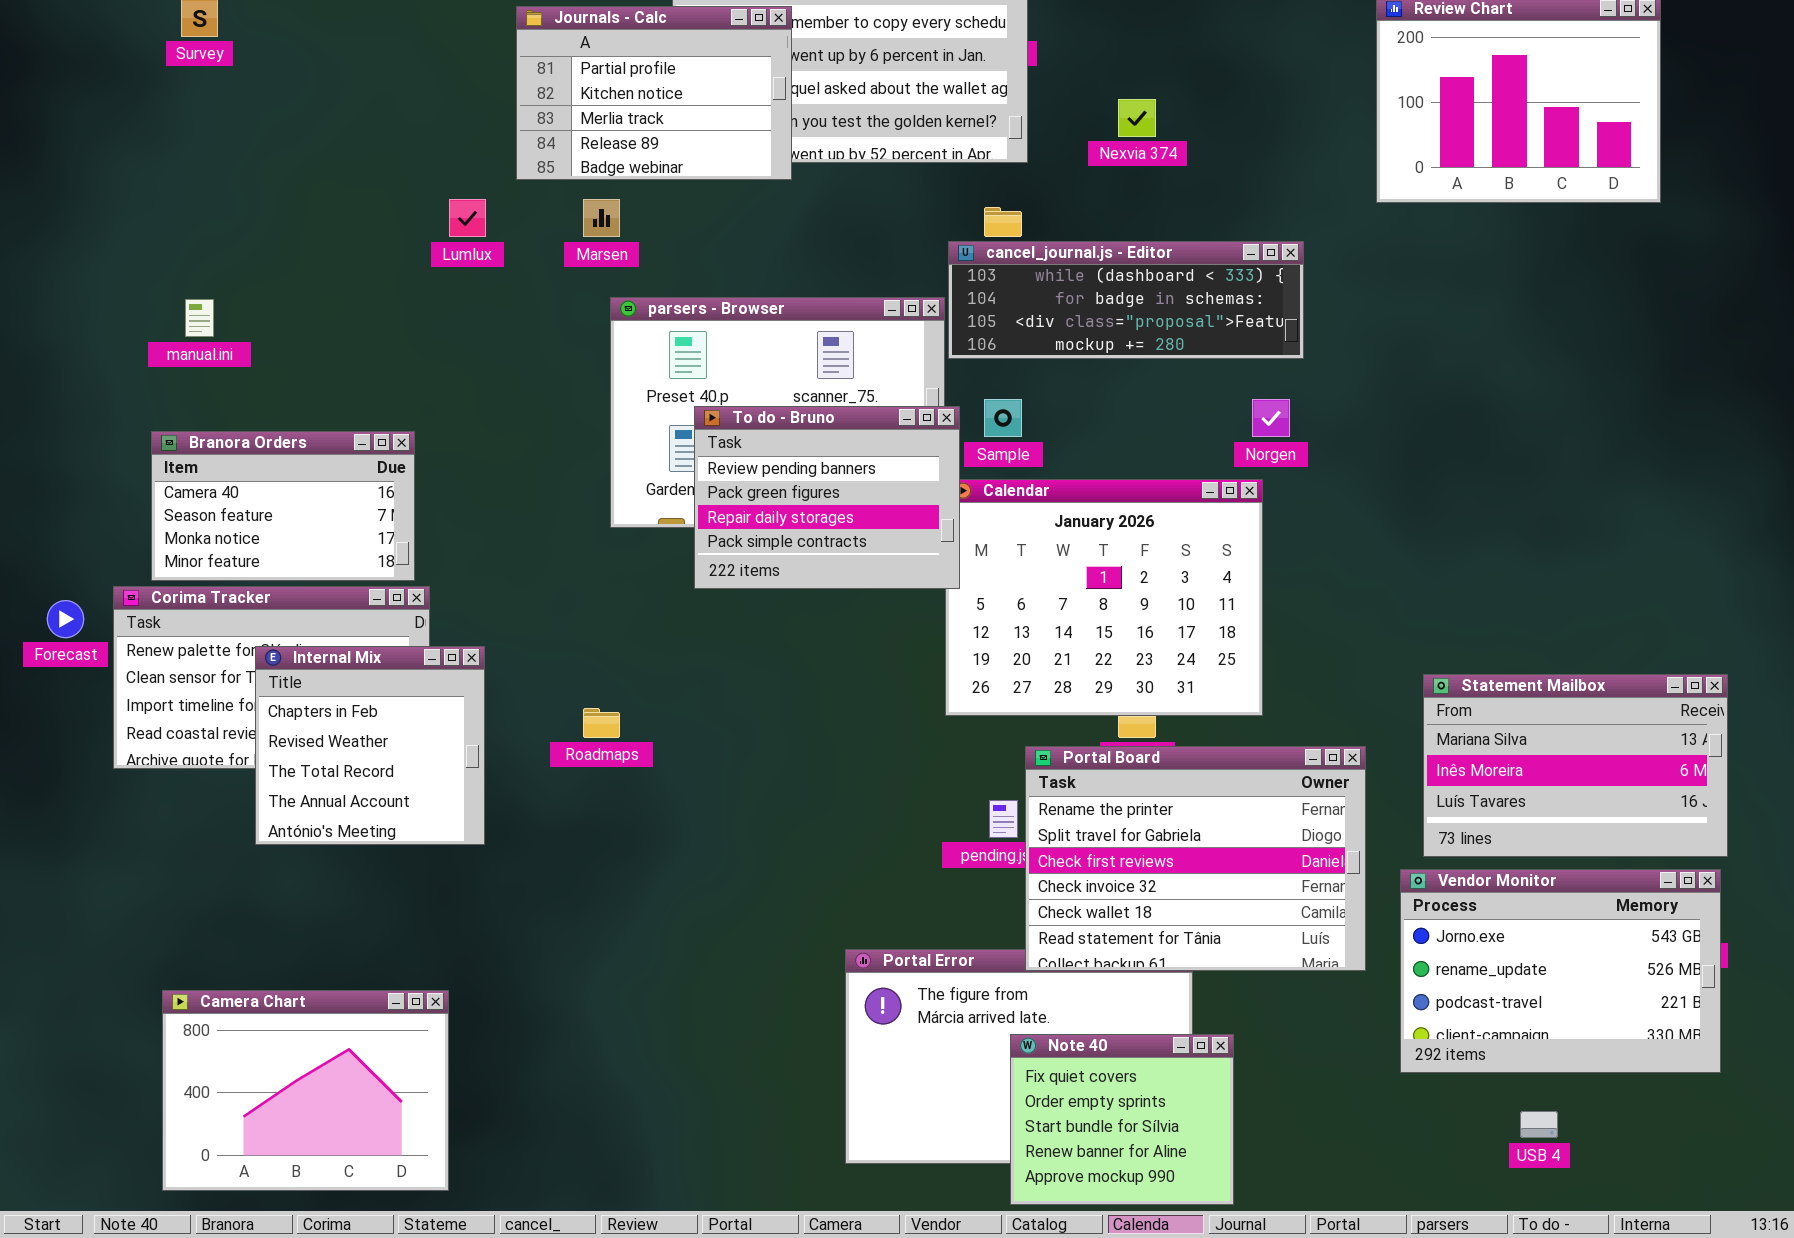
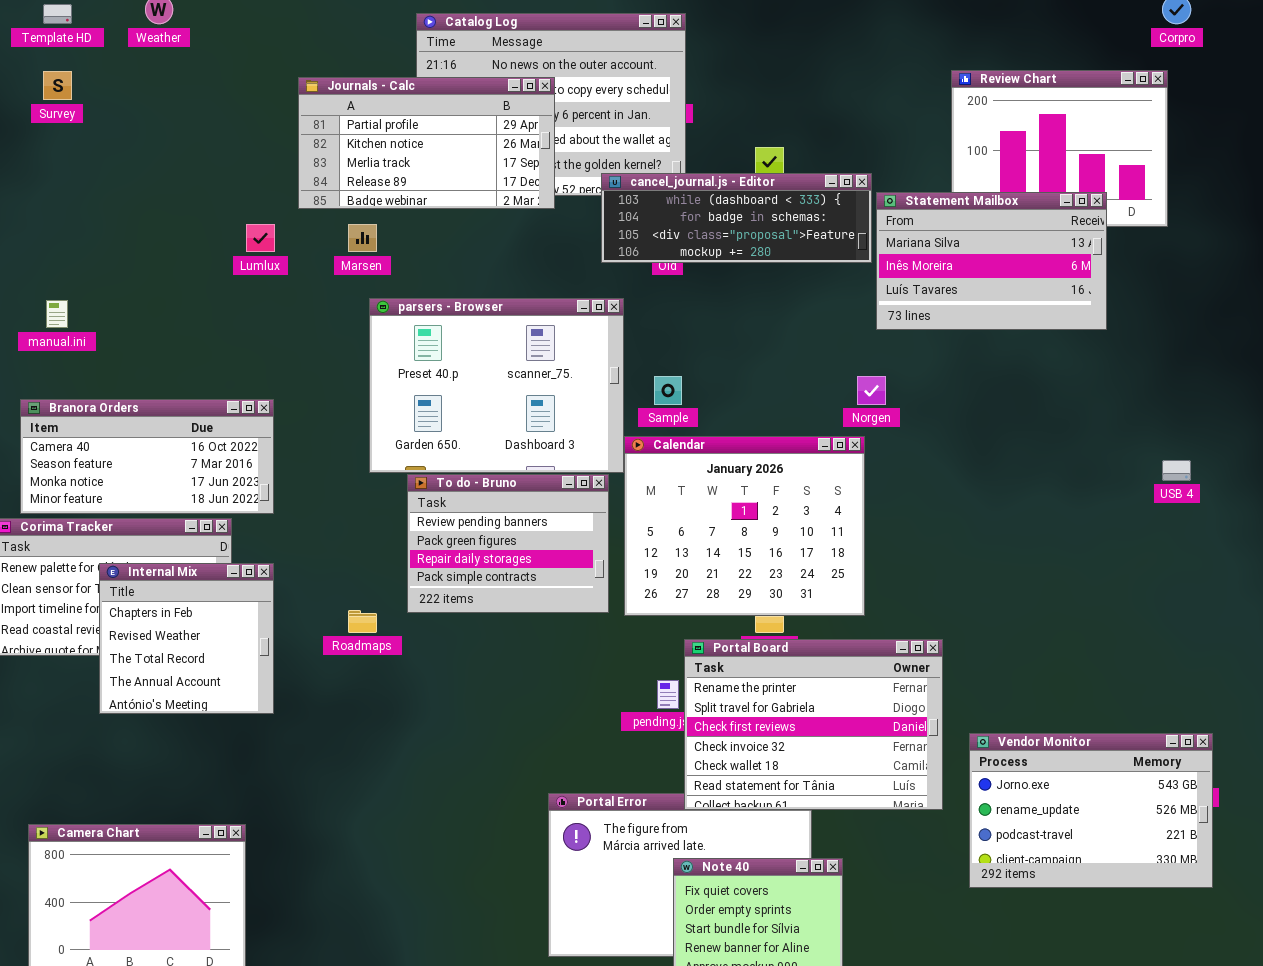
Journals - Calc: [516,6,792,180] -> [298,77,555,209], resized
cancel_journal.js - Editor: [948,241,1304,359] -> [601,173,872,263], moved
To do - Bruno: [694,406,960,589] -> [407,474,609,613], moved
Branora Orders: [151,431,415,581] -> [20,399,274,514], resized
Statement Mailbox: [1423,674,1728,857] -> [876,192,1107,330], moved
USB 4: [1520,1111,1558,1138] -> [1162,460,1191,481], moved

